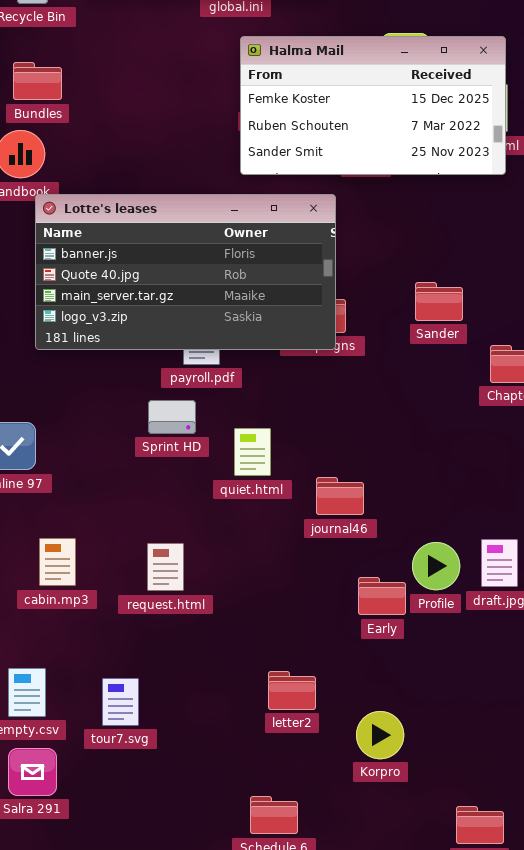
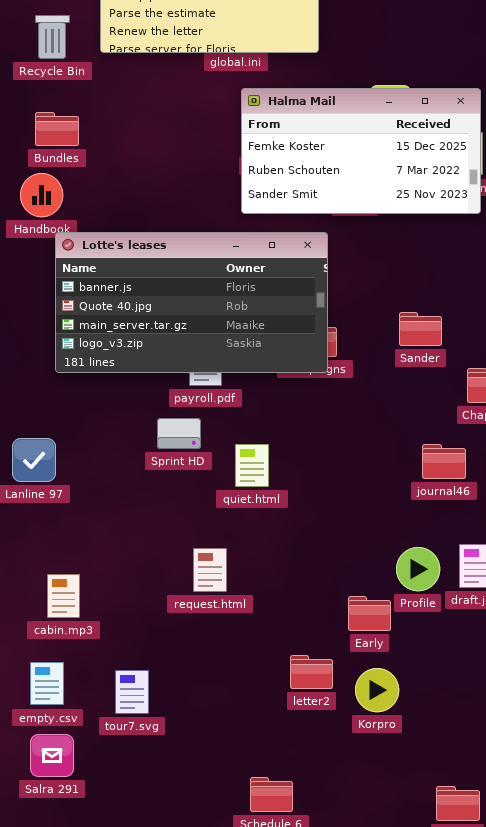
journal46: [316,477,364,515] -> [422,444,466,479], moved
cabin.mp3: [39,538,76,586] -> [47,574,80,618], moved
request.html: [147,543,184,591] -> [193,548,227,592], moved
Early: [358,577,406,615] -> [348,596,391,631], moved
letter2: [268,671,316,710] -> [290,655,333,689], moved
Korpro: [356,711,404,759] -> [355,668,399,712], moved

